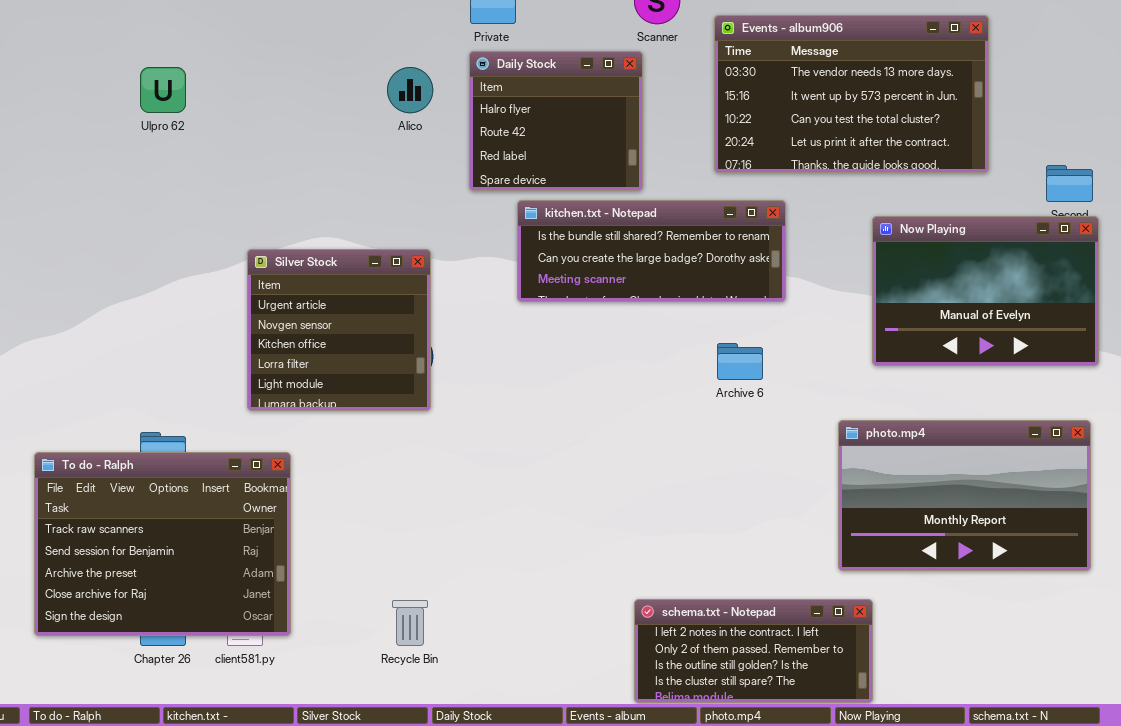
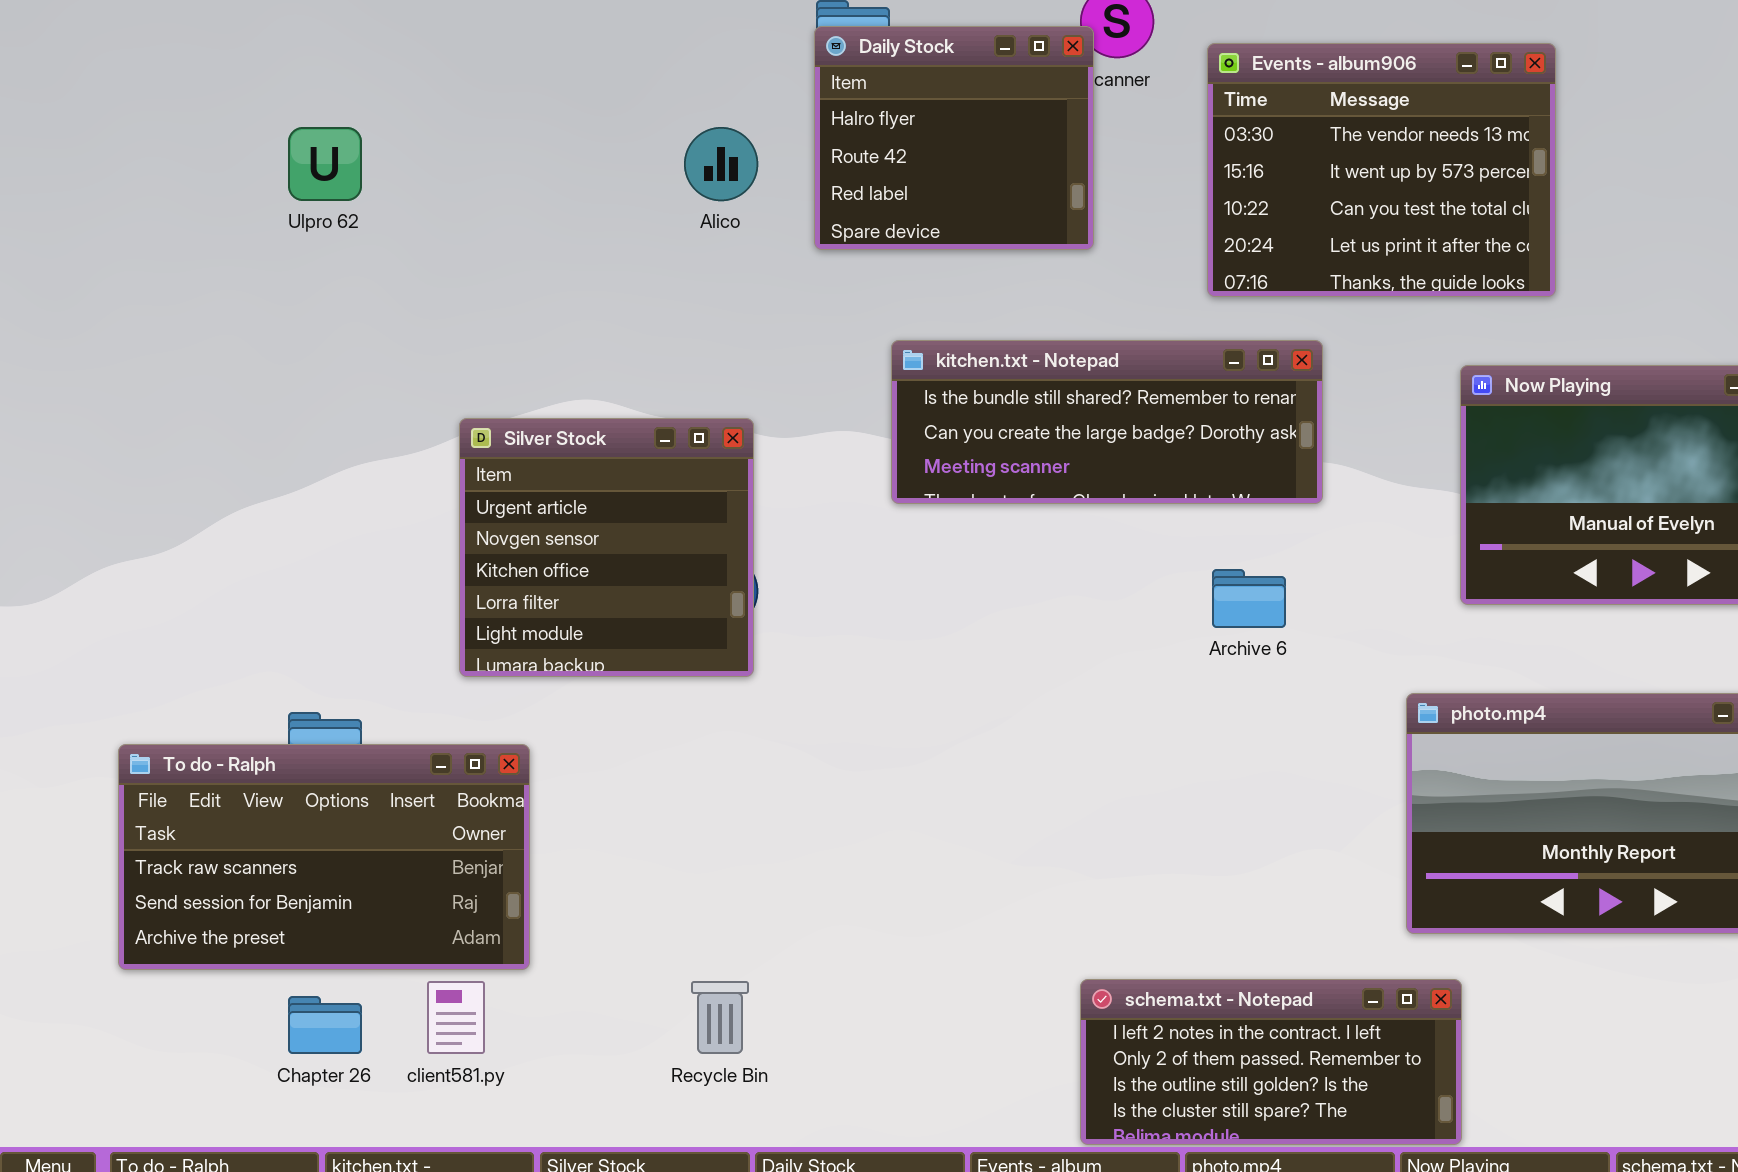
Events - album906: [714,15,989,173] -> [1207,43,1556,297], resized
Daily Stock: [469,51,643,191] -> [814,26,1094,250], moved
To do - Ralph: [34,452,291,636] -> [118,744,530,970], resized

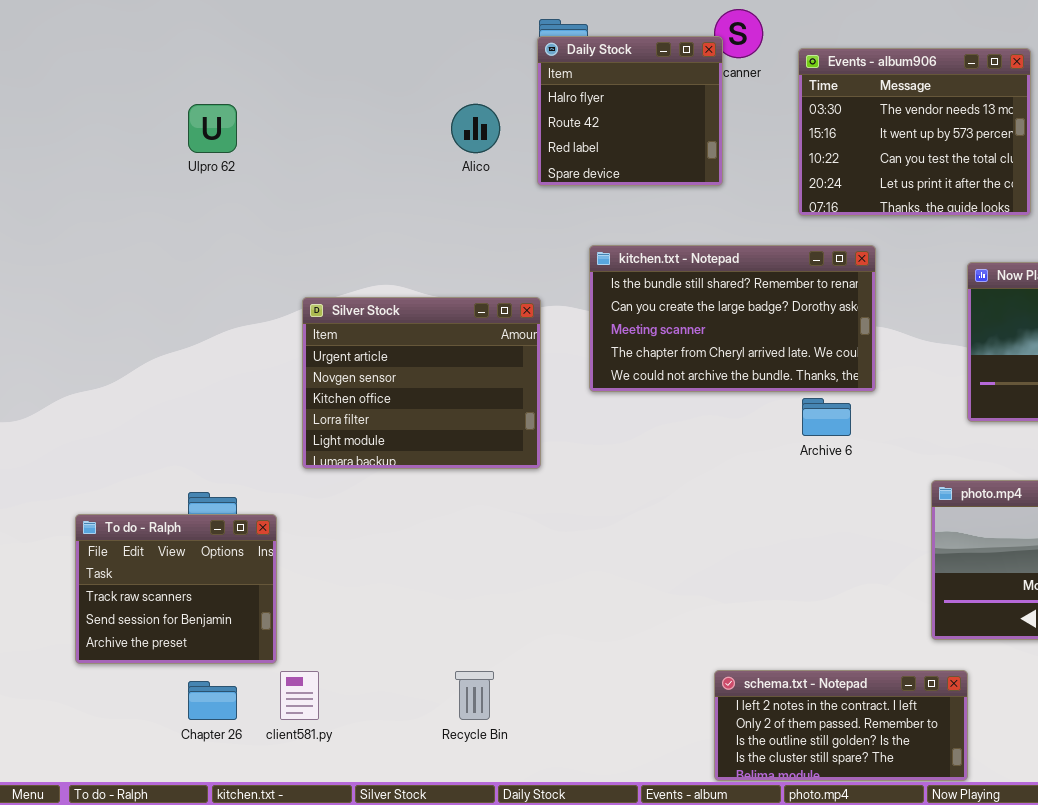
kitchen.txt - Notepad: [891,340,1323,504] -> [589,245,876,392], resized
Silver Stock: [459,418,754,677] -> [302,297,541,469], resized
To do - Ralph: [118,744,530,970] -> [75,514,277,664], resized

